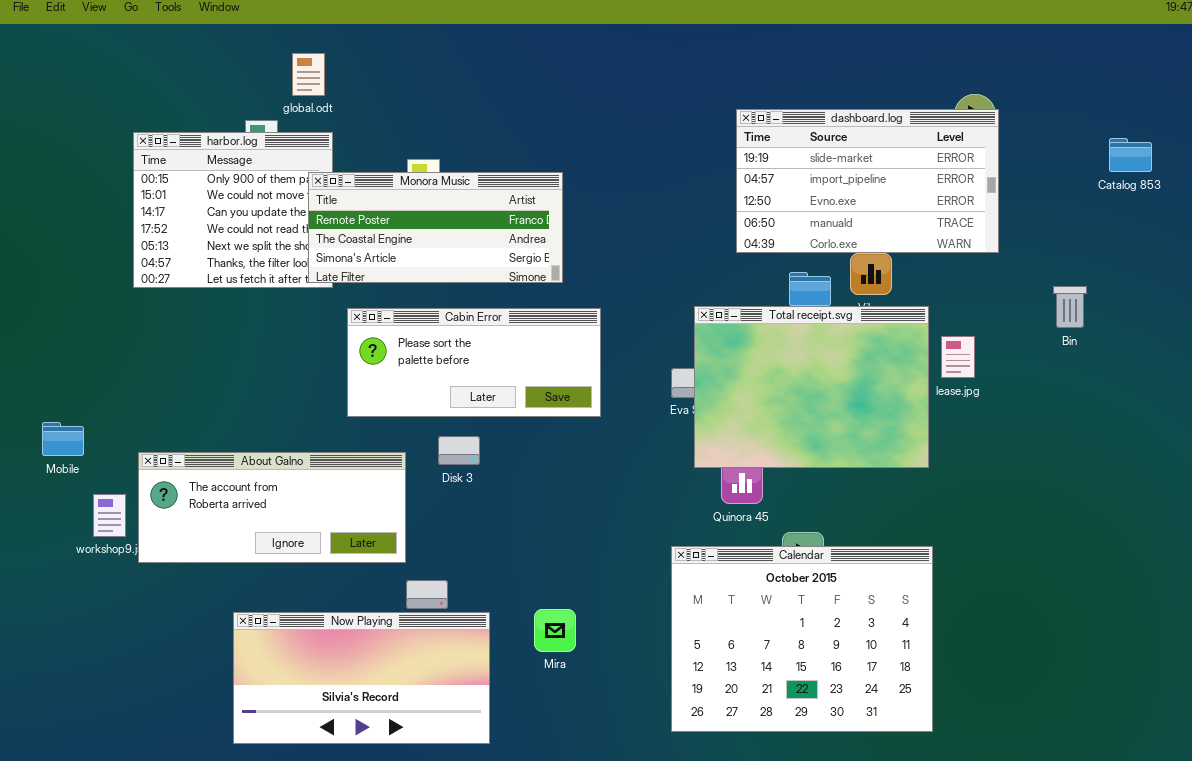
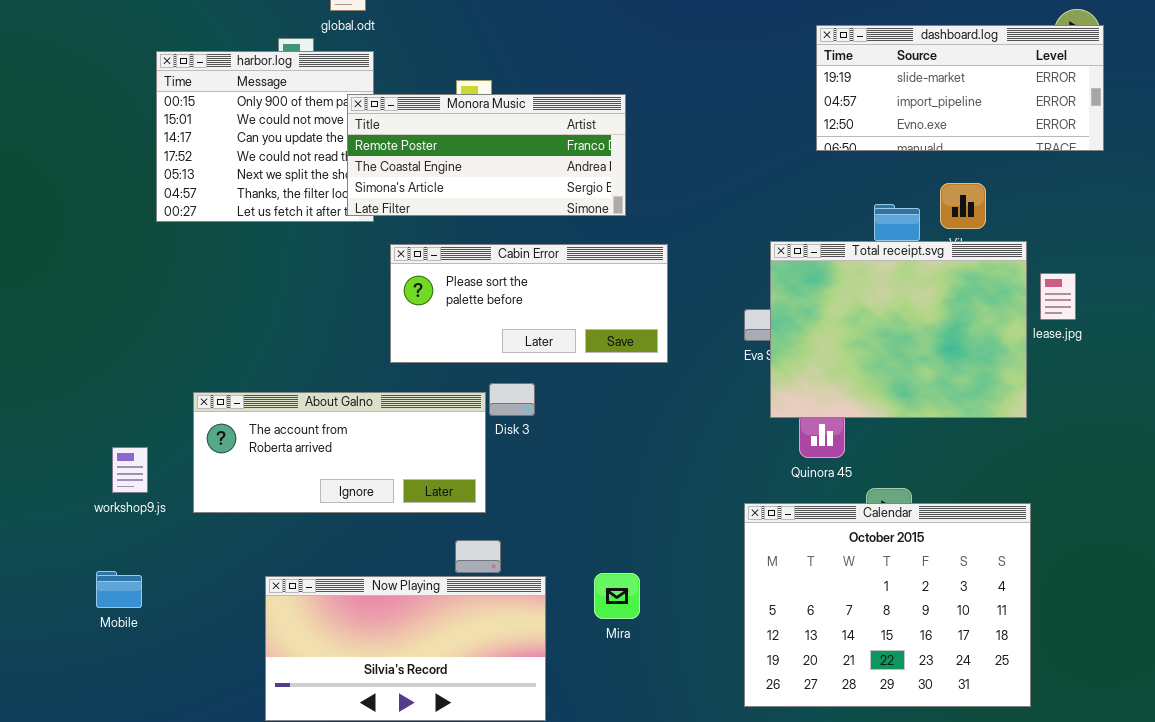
dashboard.log: [736,109,999,253] -> [816,25,1104,151], resized
Mobile: [42,422,84,456] -> [96,571,142,608], moved
About Galno: [138,452,406,563] -> [193,392,486,513], moved

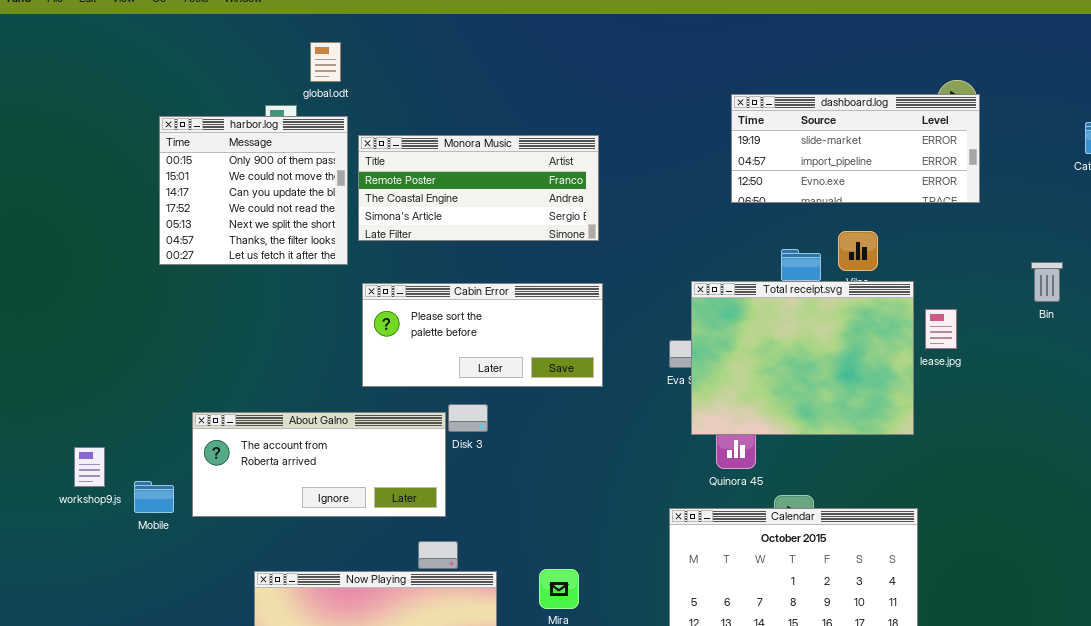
Monora Music: [347,94,626,216] -> [358,135,599,241], moved
workshop9.js: [112,447,148,493] -> [74,447,105,487], moved
Mobile: [96,571,142,608] -> [134,481,174,513], moved

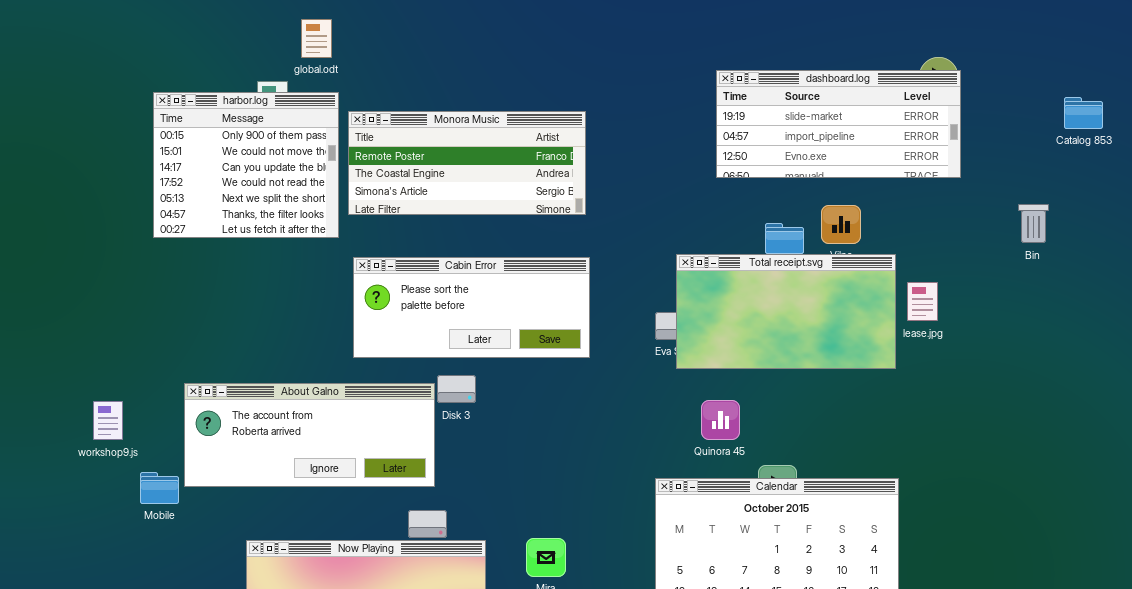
Bin: [1031,262,1063,302] -> [1018,204,1049,243], moved
Total receipt.svg: [691,281,914,435] -> [676,254,896,369], resized
workshop9.js: [74,447,105,487] -> [93,401,123,440], moved
Mobile: [134,481,174,513] -> [140,472,179,504], moved

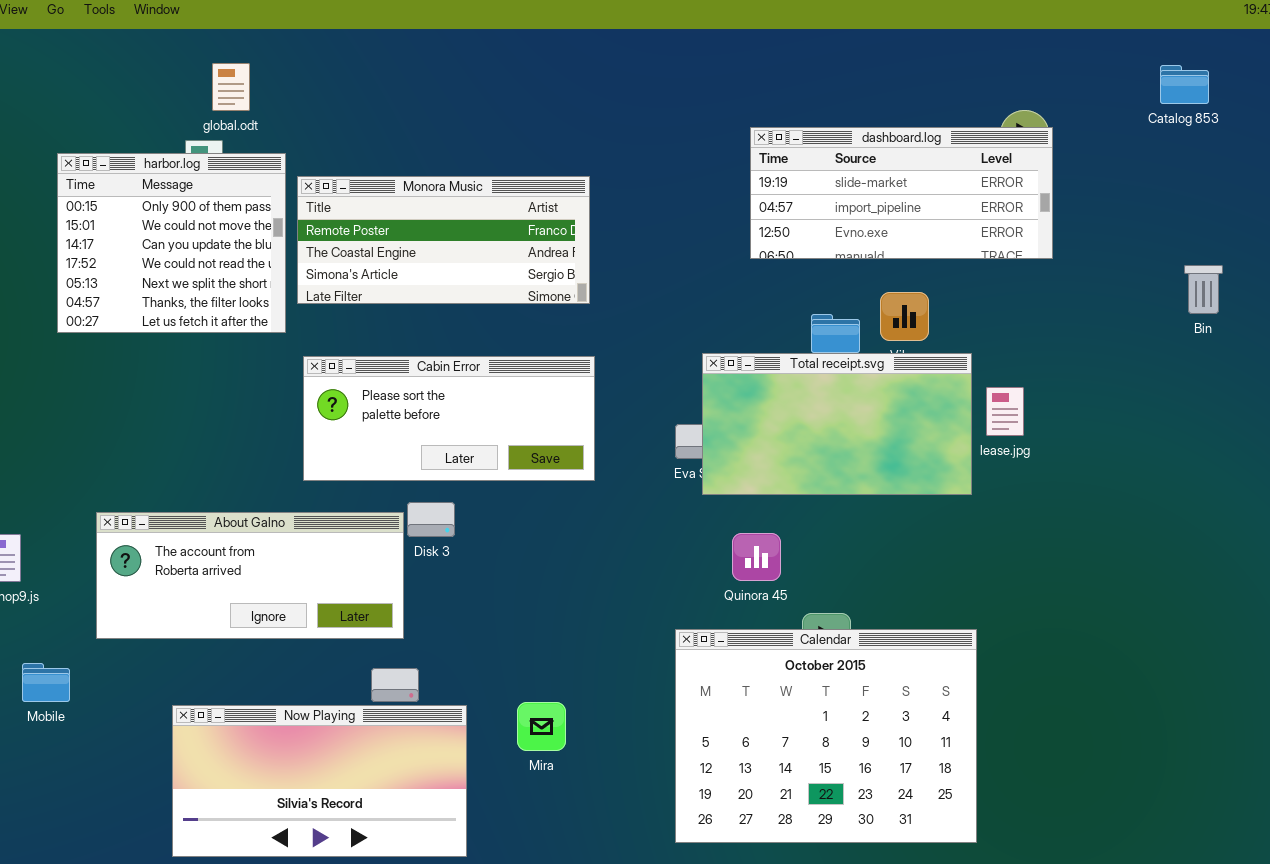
global.odt: [301,19,332,58] -> [212,63,250,111], moved
Catalog 853: [1064,97,1103,129] -> [1160,65,1209,104], moved
Bin: [1018,204,1049,243] -> [1184,265,1223,314], moved
Mobile: [140,472,179,504] -> [22,663,70,702], moved

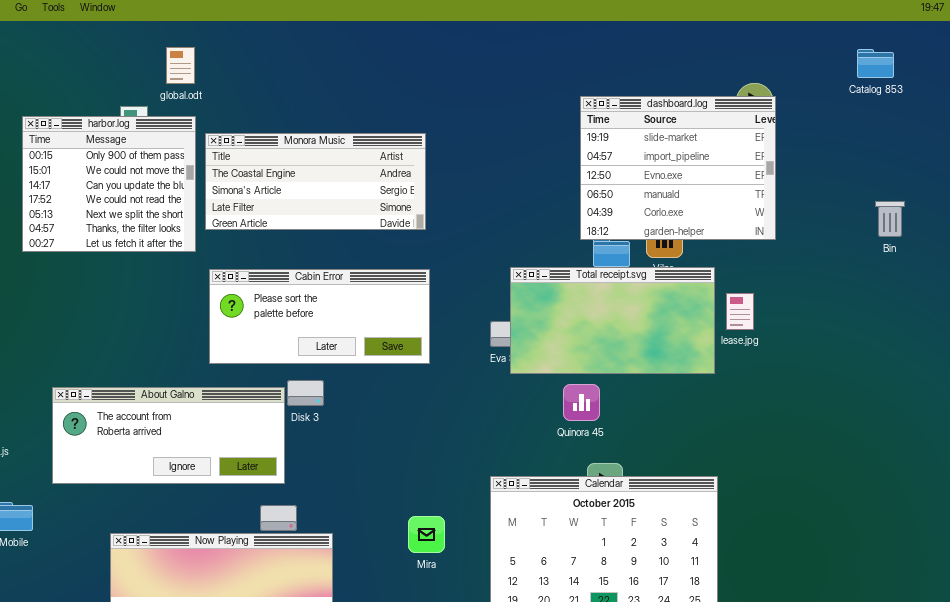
global.odt: [212,63,250,111] -> [166,47,195,84], moved
dashboard.log: [750,127,1053,259] -> [580,96,776,240], resized
Monora Music: [297,176,590,304] -> [205,133,426,230], scrolled down 1 row
Quinora 45: [732,533,781,581] -> [563,384,600,421], moved
Mira: [517,702,566,751] -> [408,516,445,553], moved

